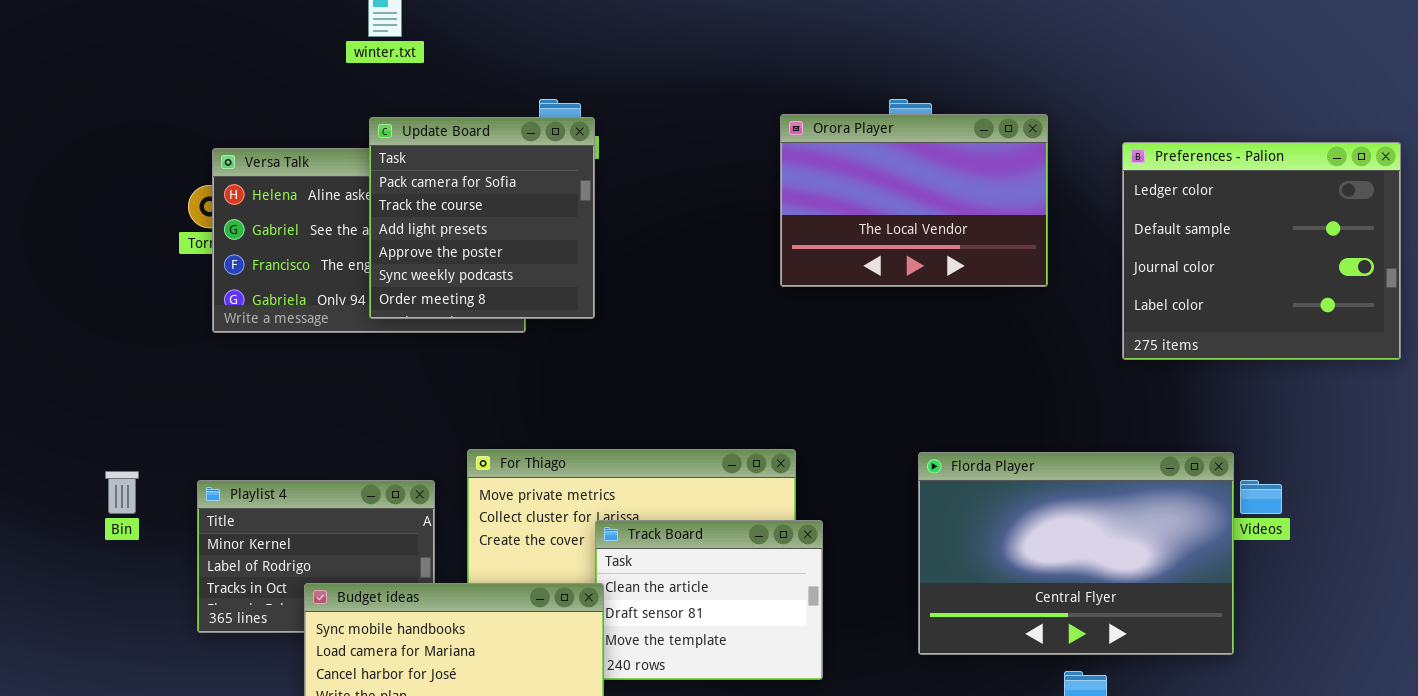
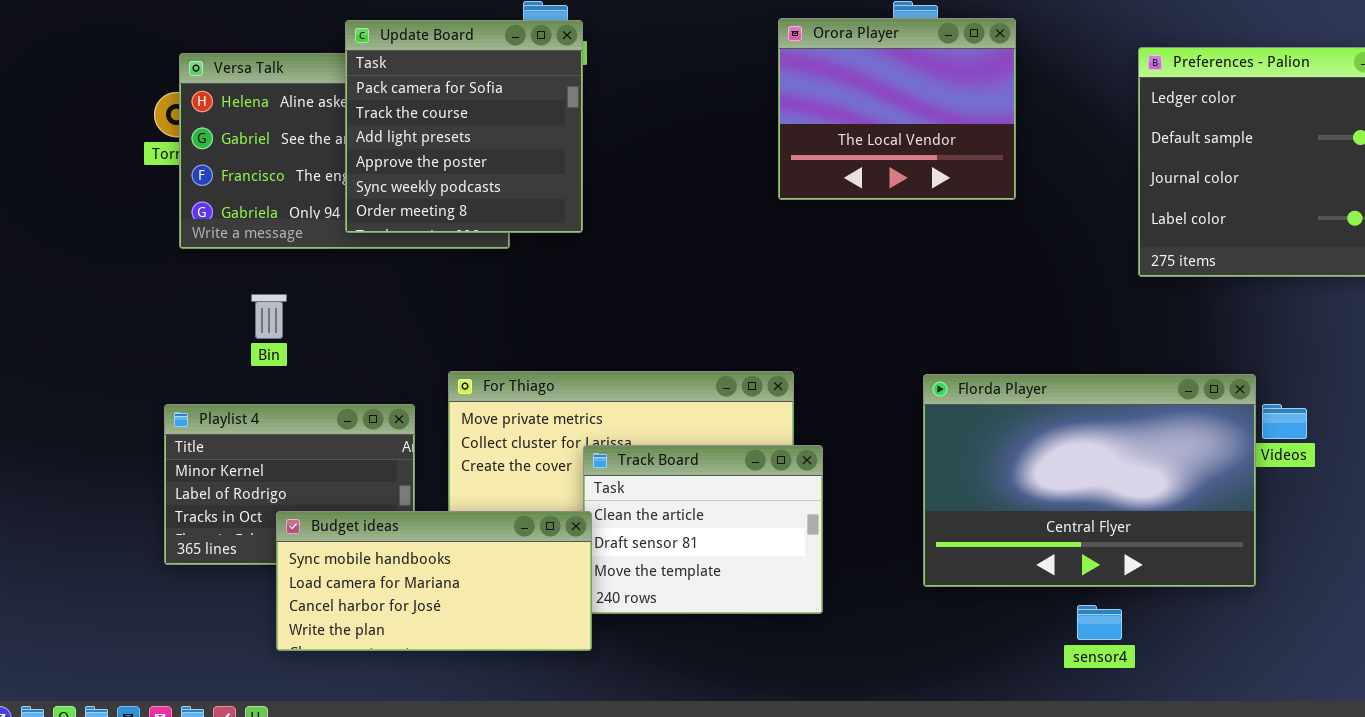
Orora Player: [780,114,1048,287] -> [778,18,1016,200], resized
Bin: [105,471,139,514] -> [251,294,287,339], moved

